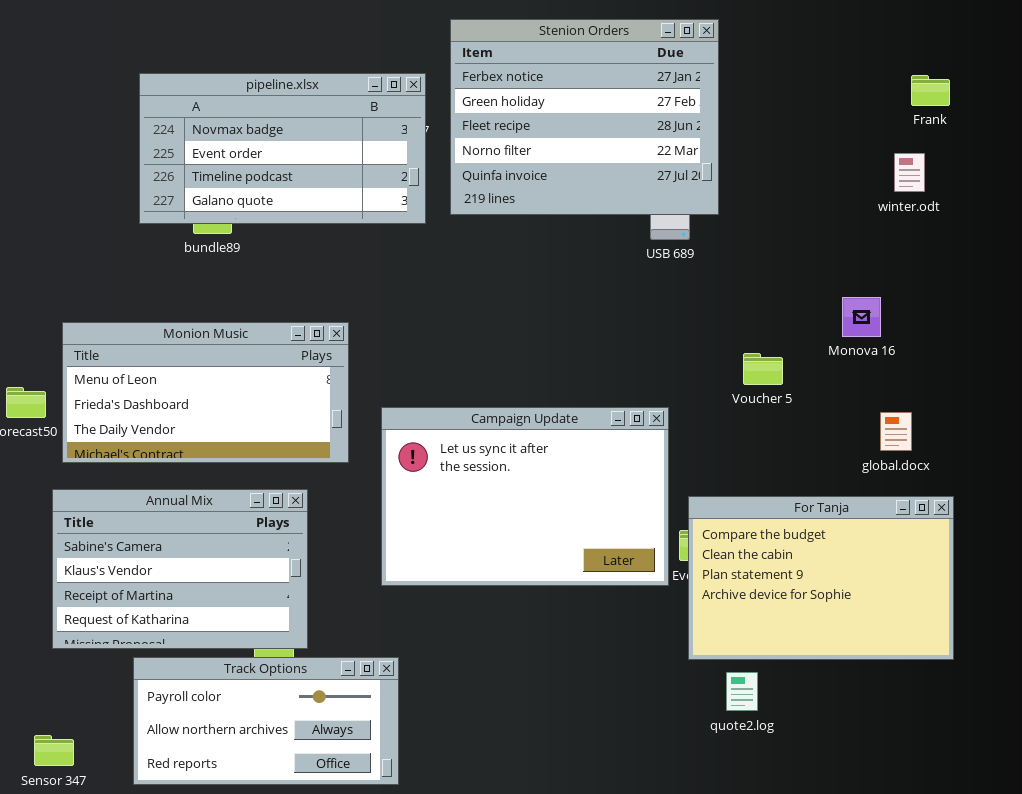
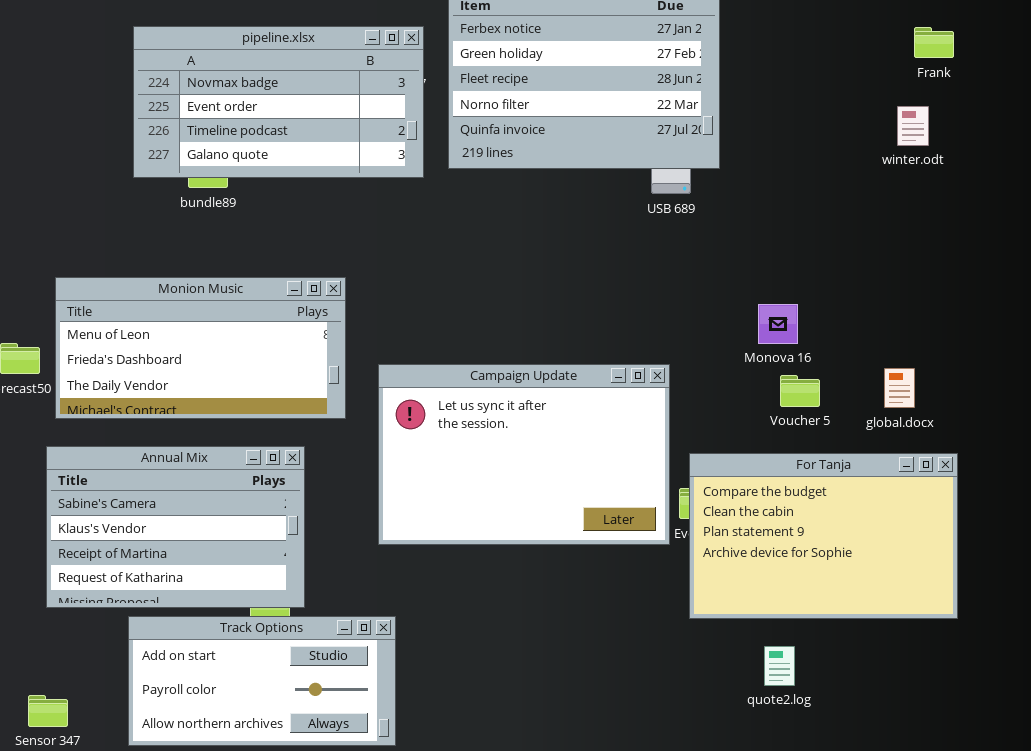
Monova 16: [842,297,881,337] -> [758,304,798,344], moved
Voucher 5: [743,353,783,385] -> [780,375,820,407], moved
Track Options: [133,657,399,785] -> [128,616,396,746], scrolled up 1 row
quote2.log: [726,672,758,711] -> [764,646,795,686], moved

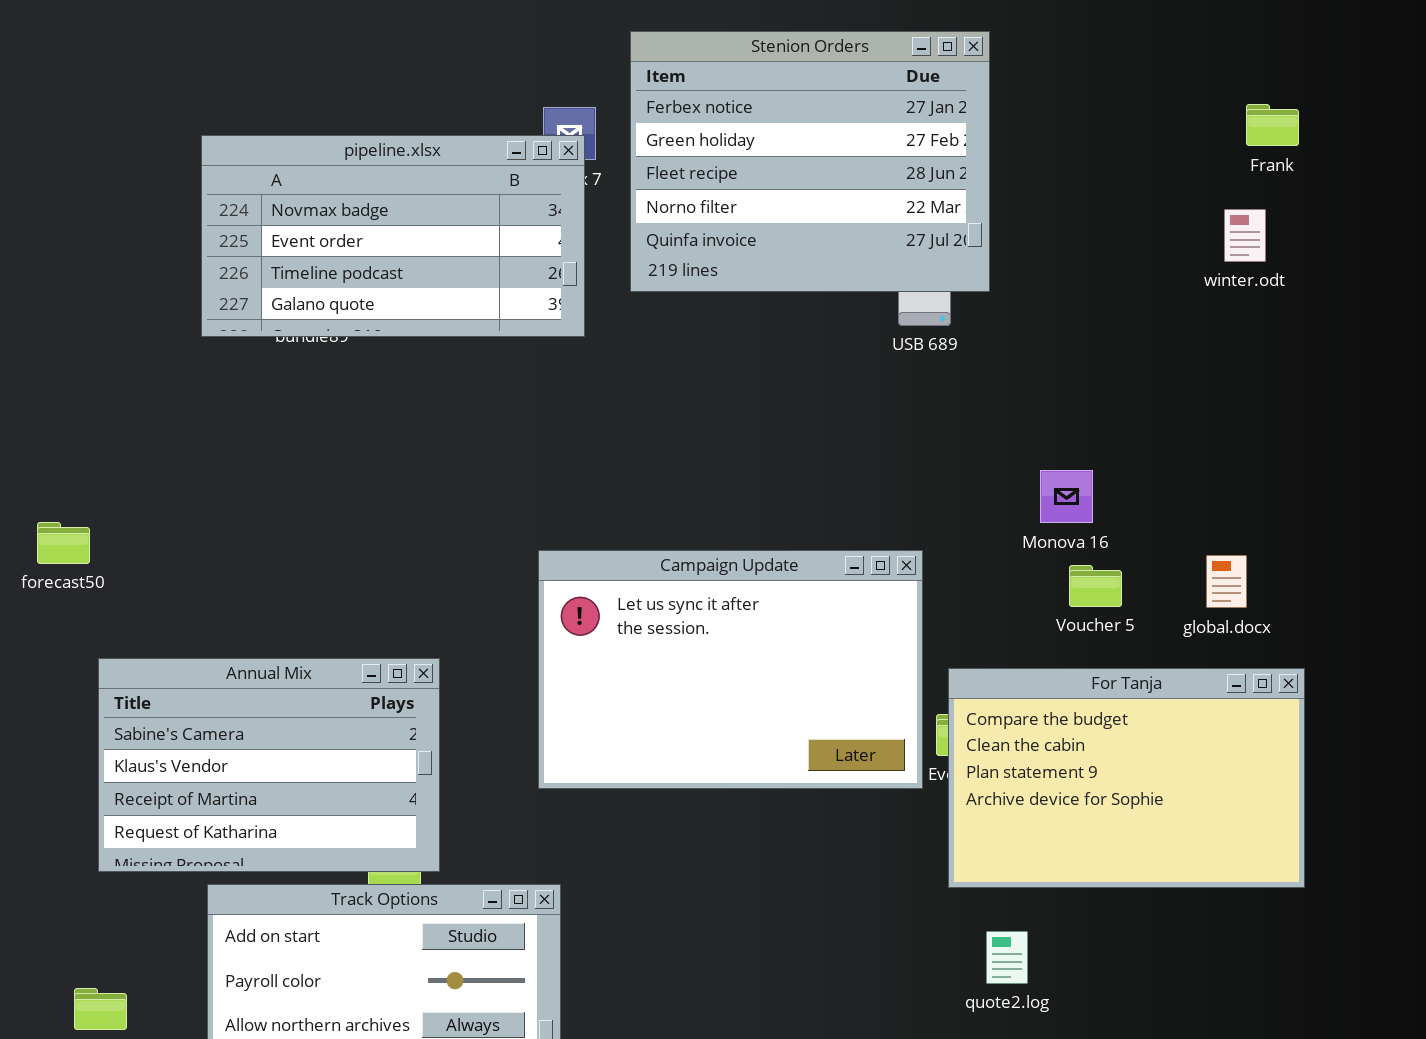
pipeline.xlsx: [133,26,424,178] -> [201,135,585,337], moved
Monion Music: [55,277,346,419] -> none, closed
quote2.log: [764,646,795,686] -> [986,931,1028,984], moved

